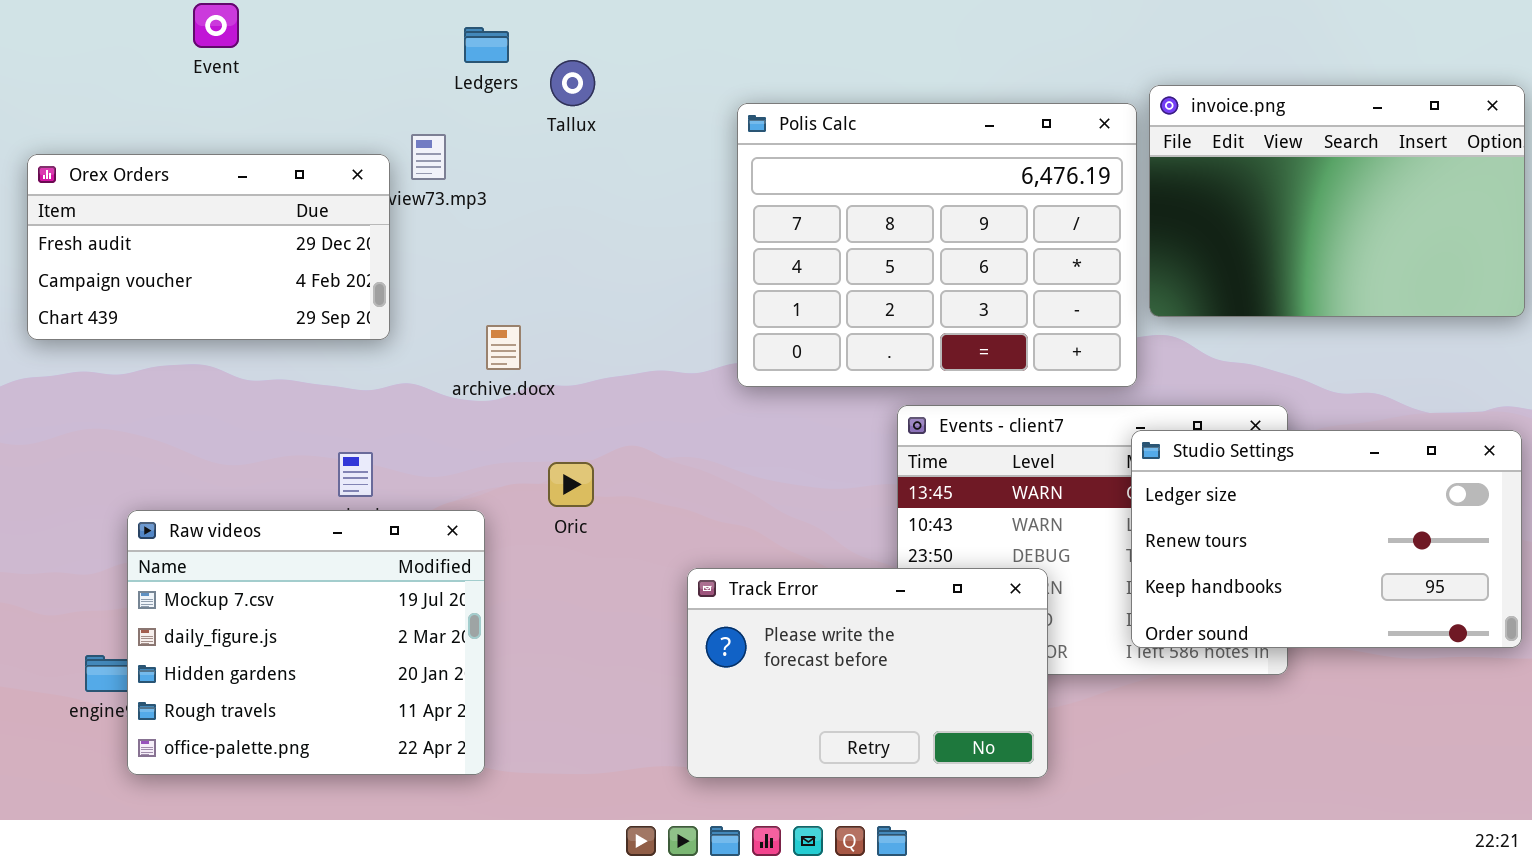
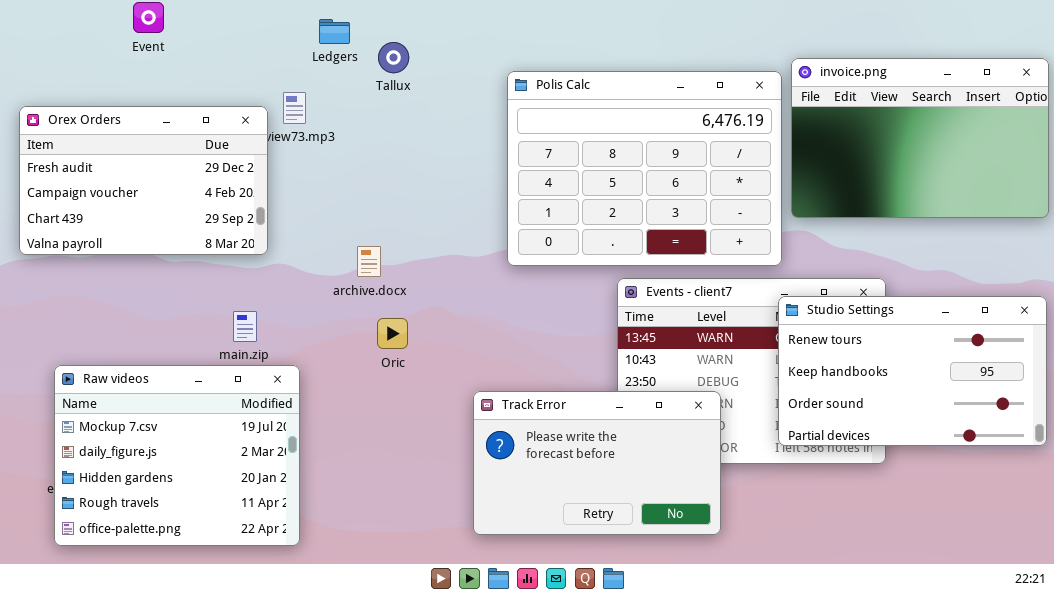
Orex Orders: [27,154,390,340] -> [19,106,268,255], resized
archive.docx: [486,325,521,370] -> [357,246,381,277], moved
Studio Settings: [1131,430,1522,648] -> [778,296,1047,446], scrolled down 1 row
Raw videos: [127,510,485,775] -> [54,365,300,546], moved

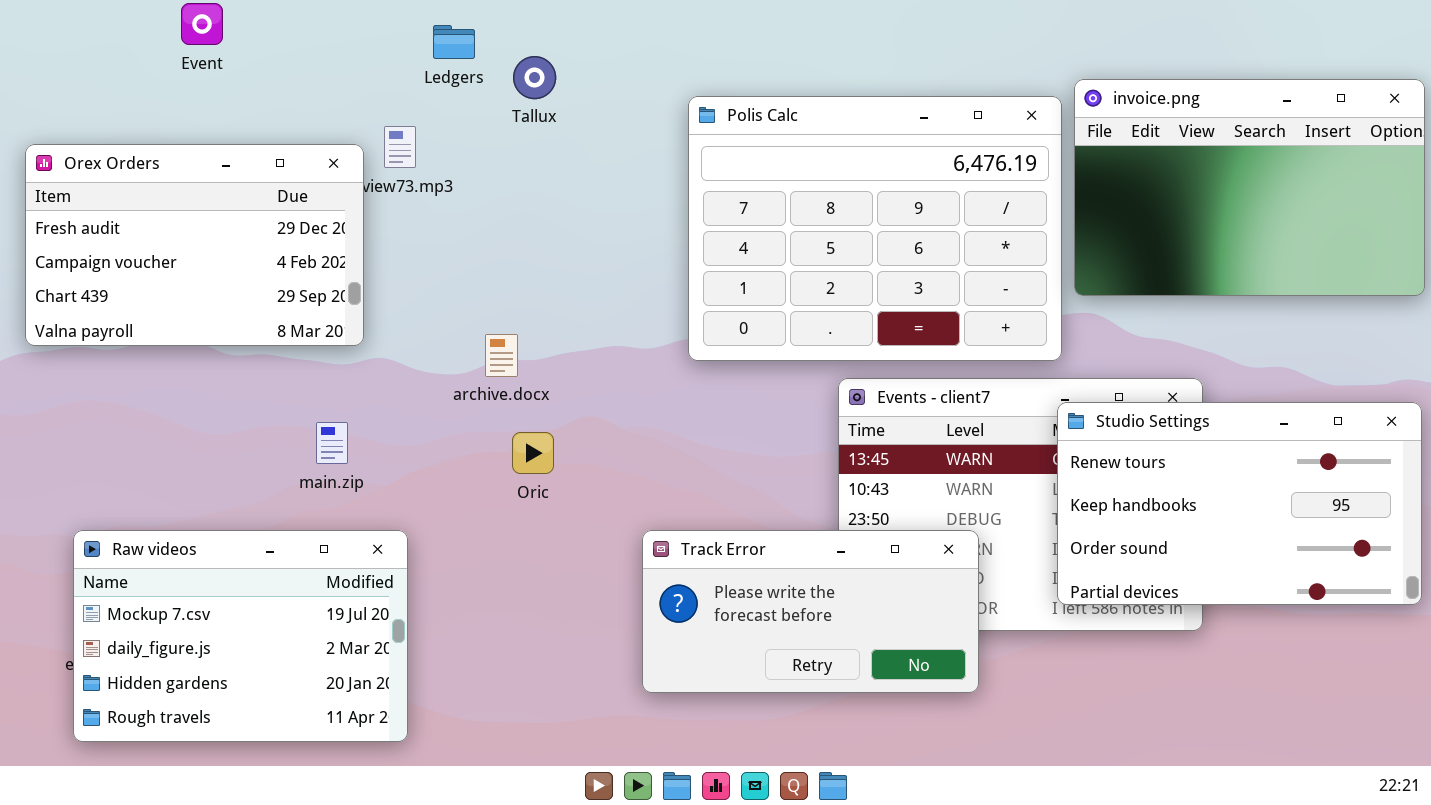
Raw videos: [54,365,300,546] -> [73,530,408,742], resized
Track Error: [473,391,721,535] -> [642,530,979,693], resized

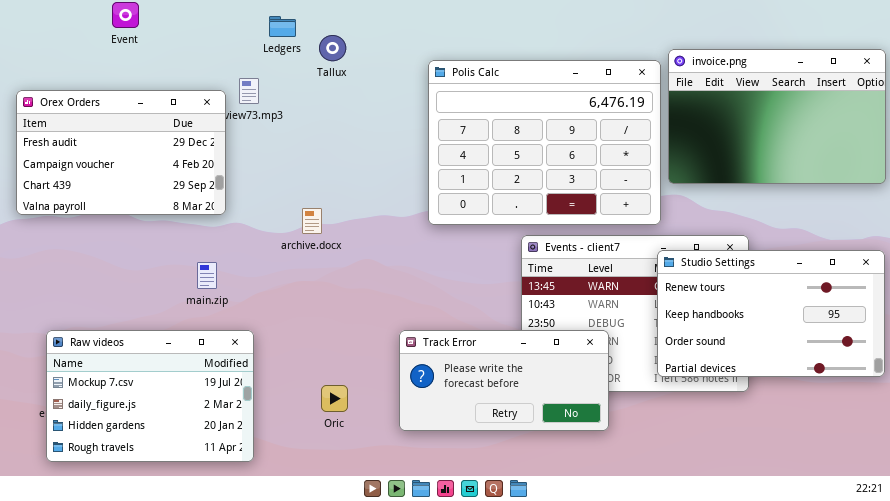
Oric: [512,432,554,474] -> [321,385,348,412], moved

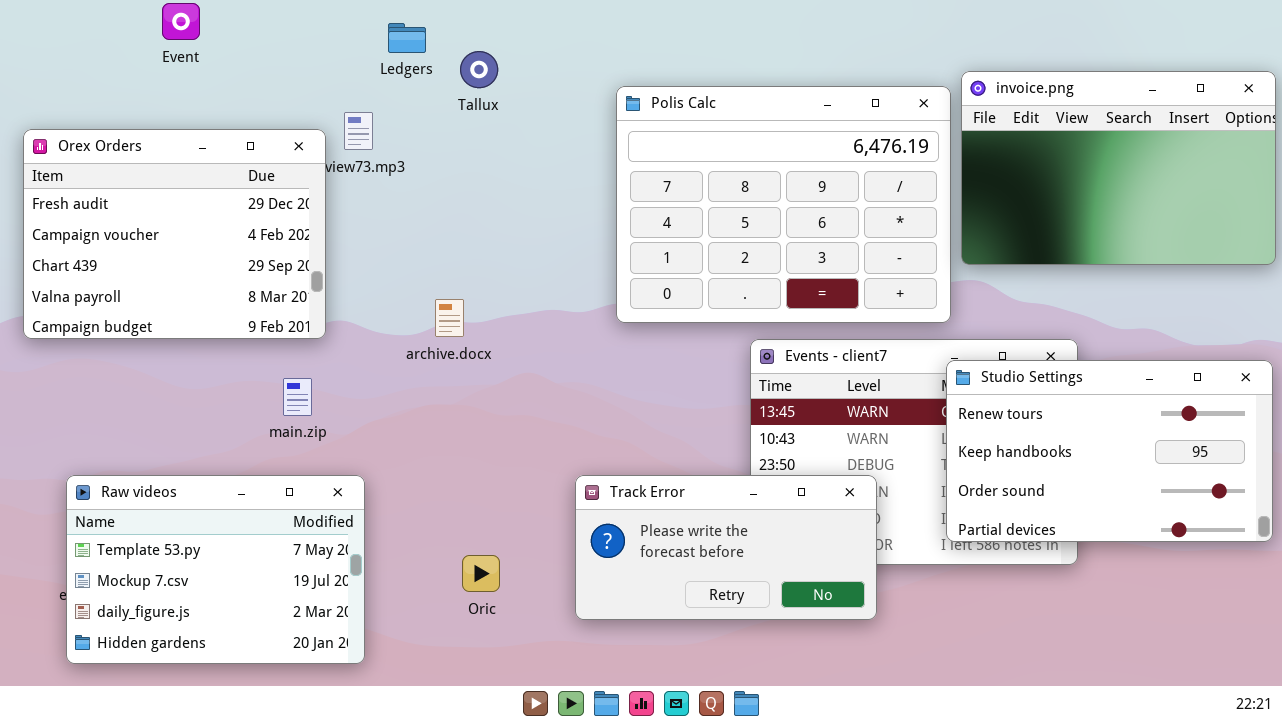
Orex Orders: [16,90,226,215] -> [23,129,326,339], resized
Raw videos: [46,330,254,462] -> [66,475,365,664], scrolled up 1 row

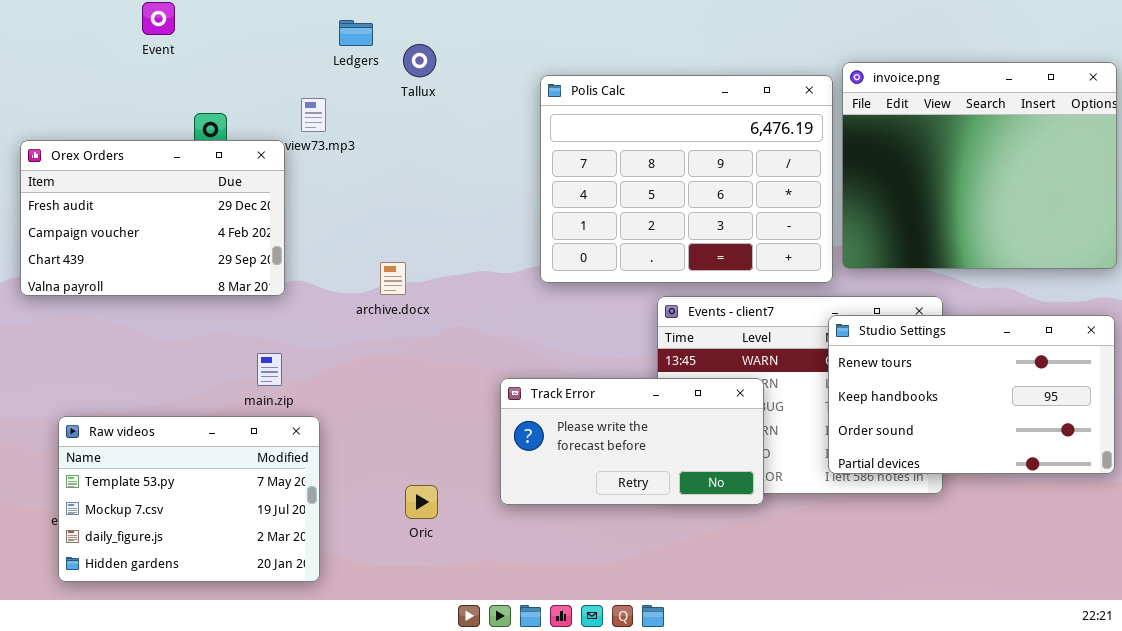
invoice.png: [961,71,1276,265] -> [842,62,1117,269], resized
Orex Orders: [23,129,326,339] -> [20,140,285,296], resized
main.zip: [283,378,312,416] -> [257,353,282,386], moved
Track Error: [575,475,877,620] -> [500,378,764,505], moved

